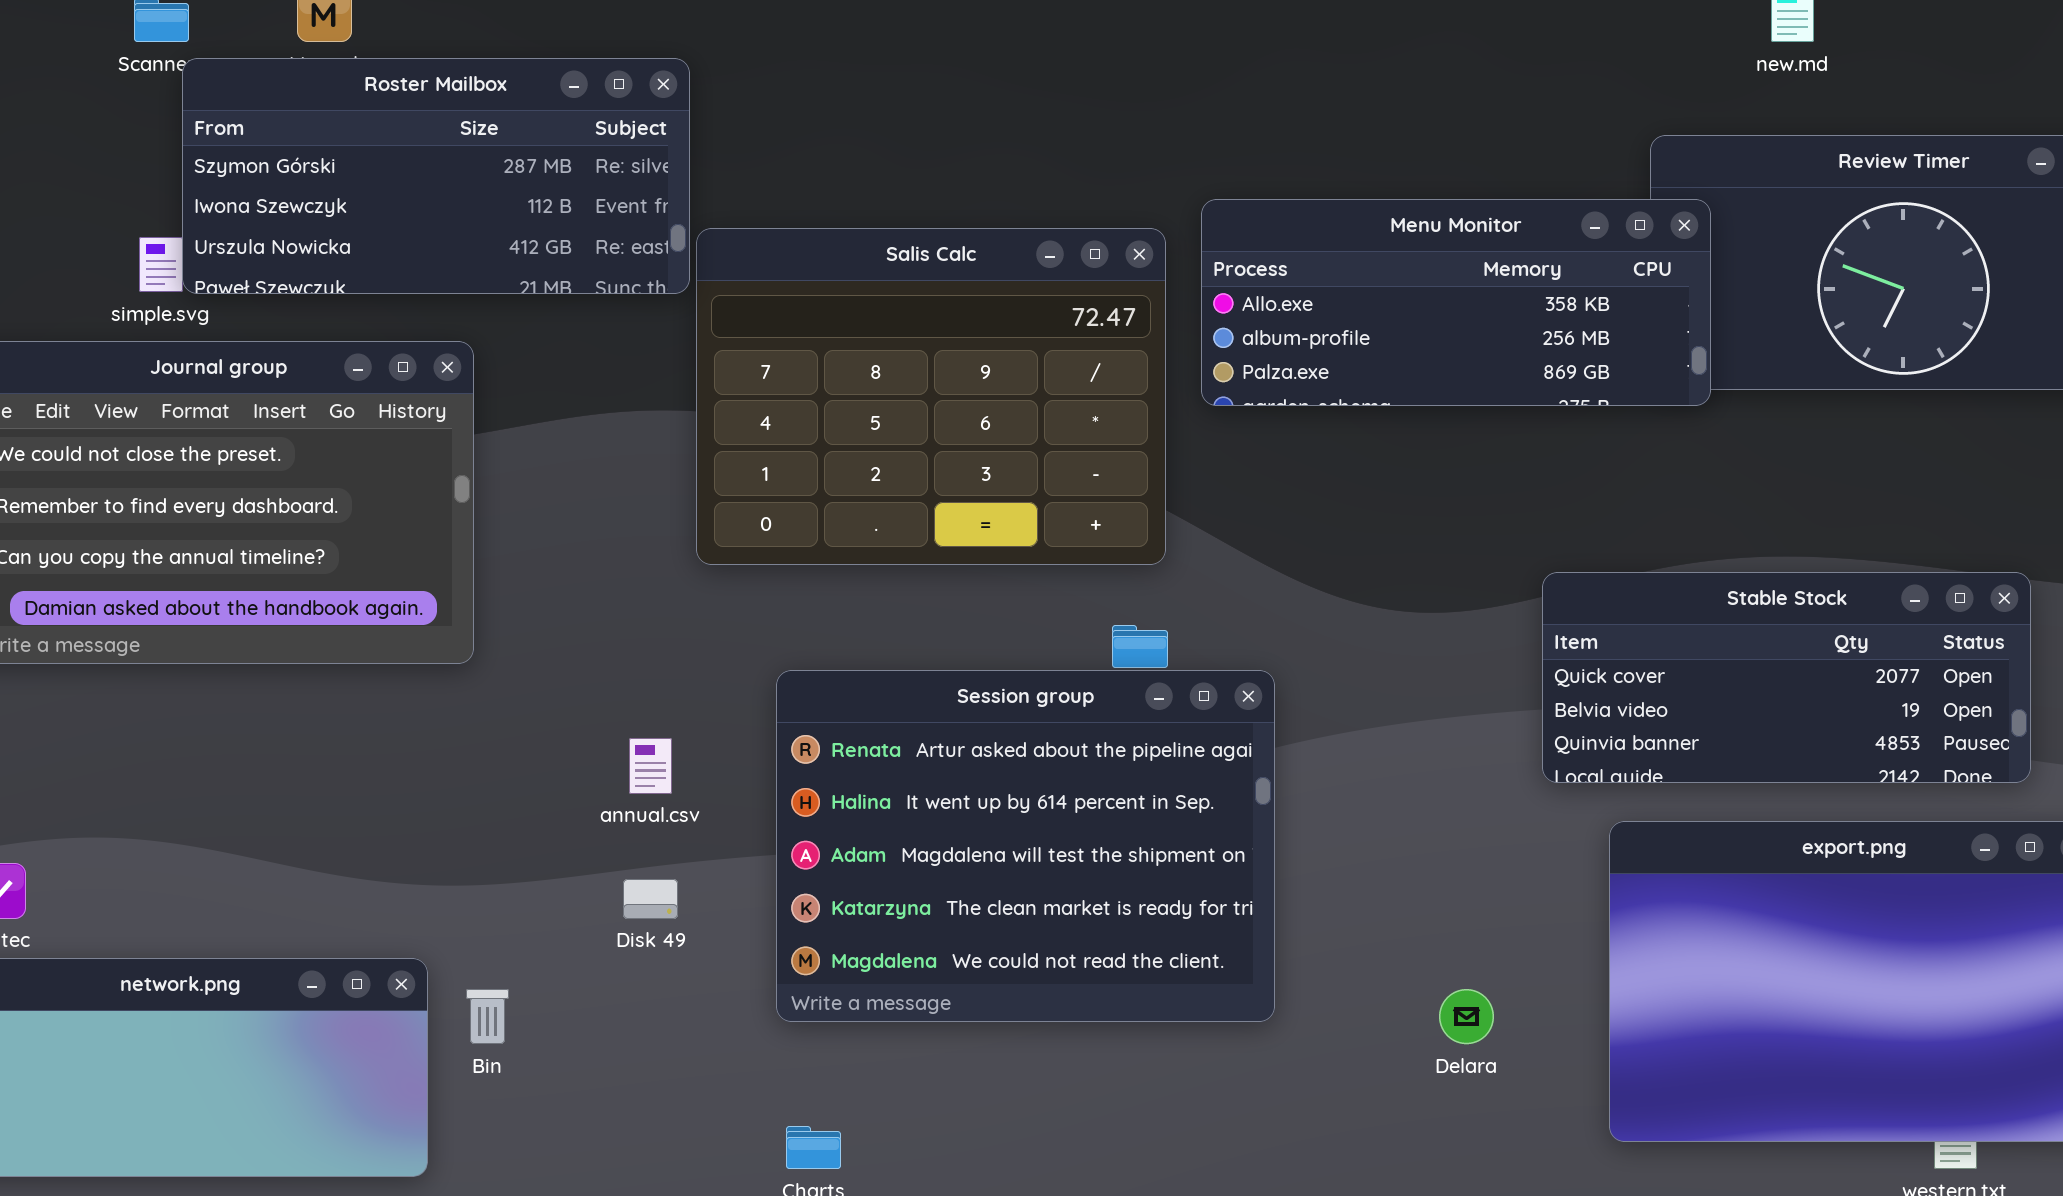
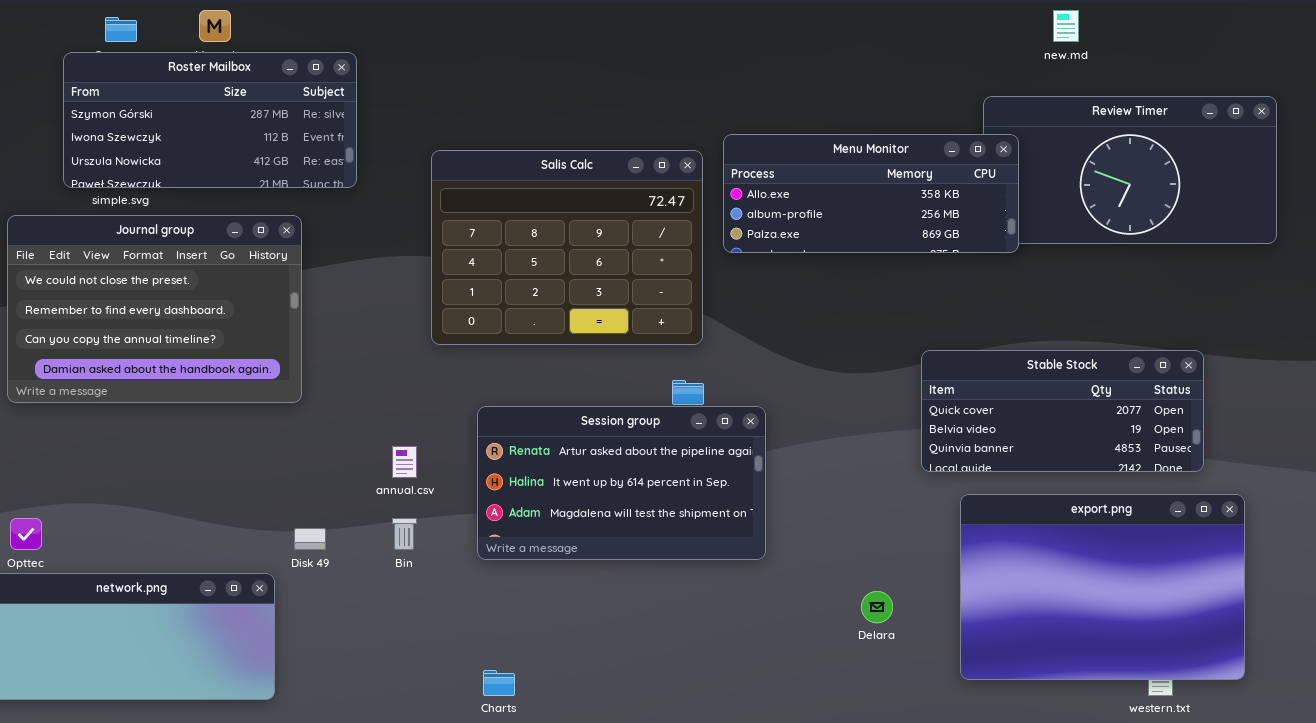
Roster Mailbox: [182,58,690,294] -> [63,52,357,188], moved
Session group: [776,670,1275,1022] -> [477,406,766,560], resized
Disk 49: [623,879,678,919] -> [294,528,326,550], moved
Bin: [466,989,509,1044] -> [392,518,417,550], moved

